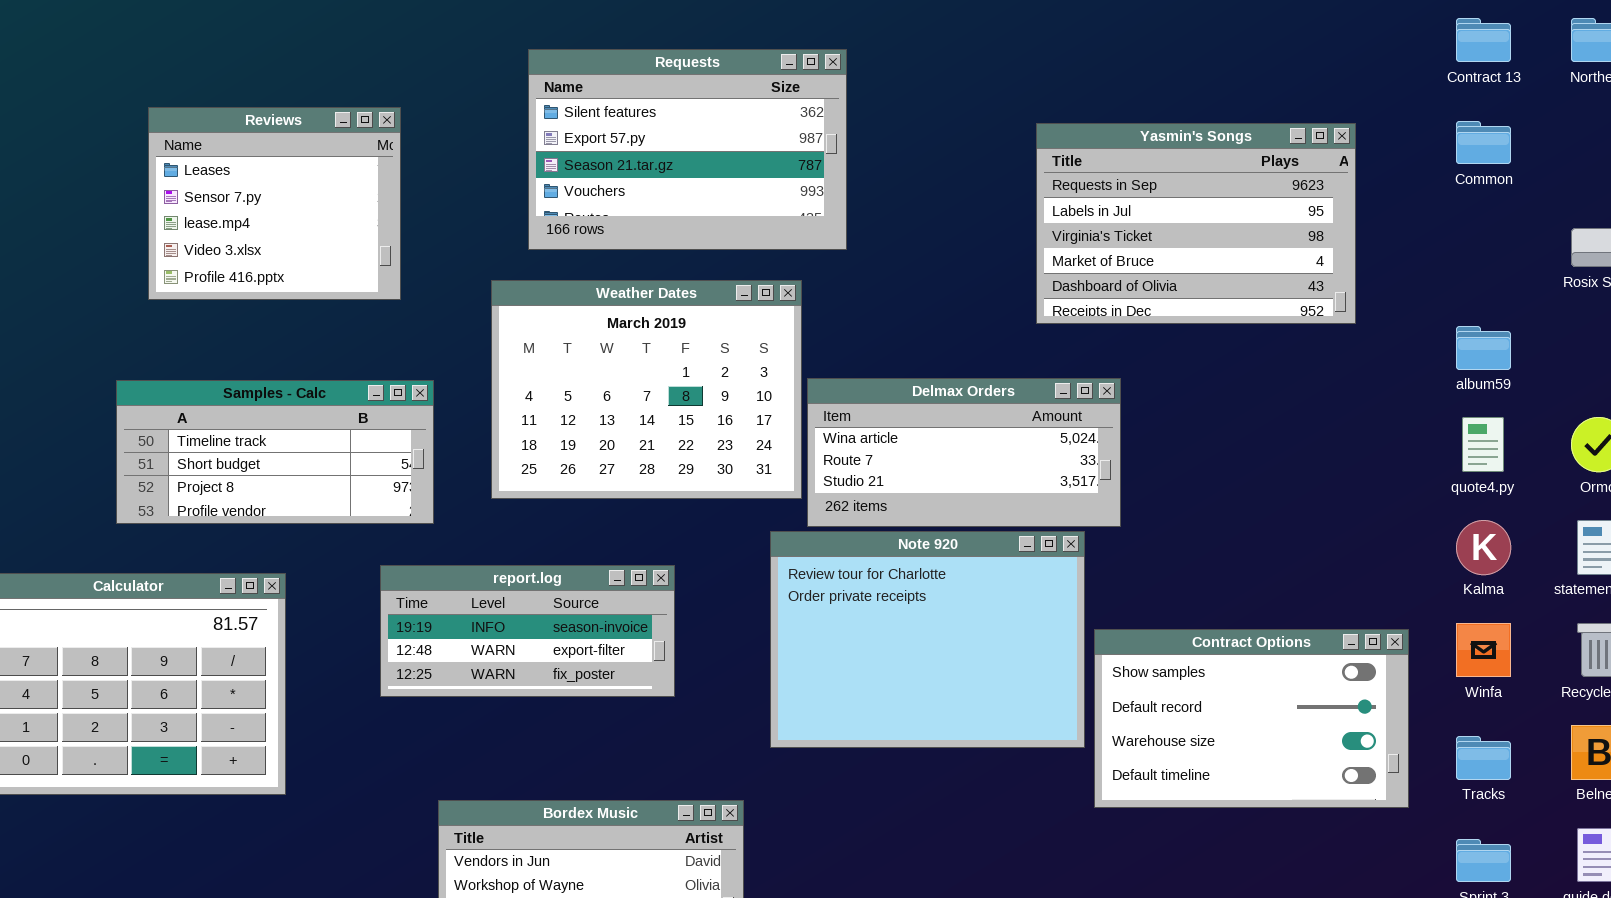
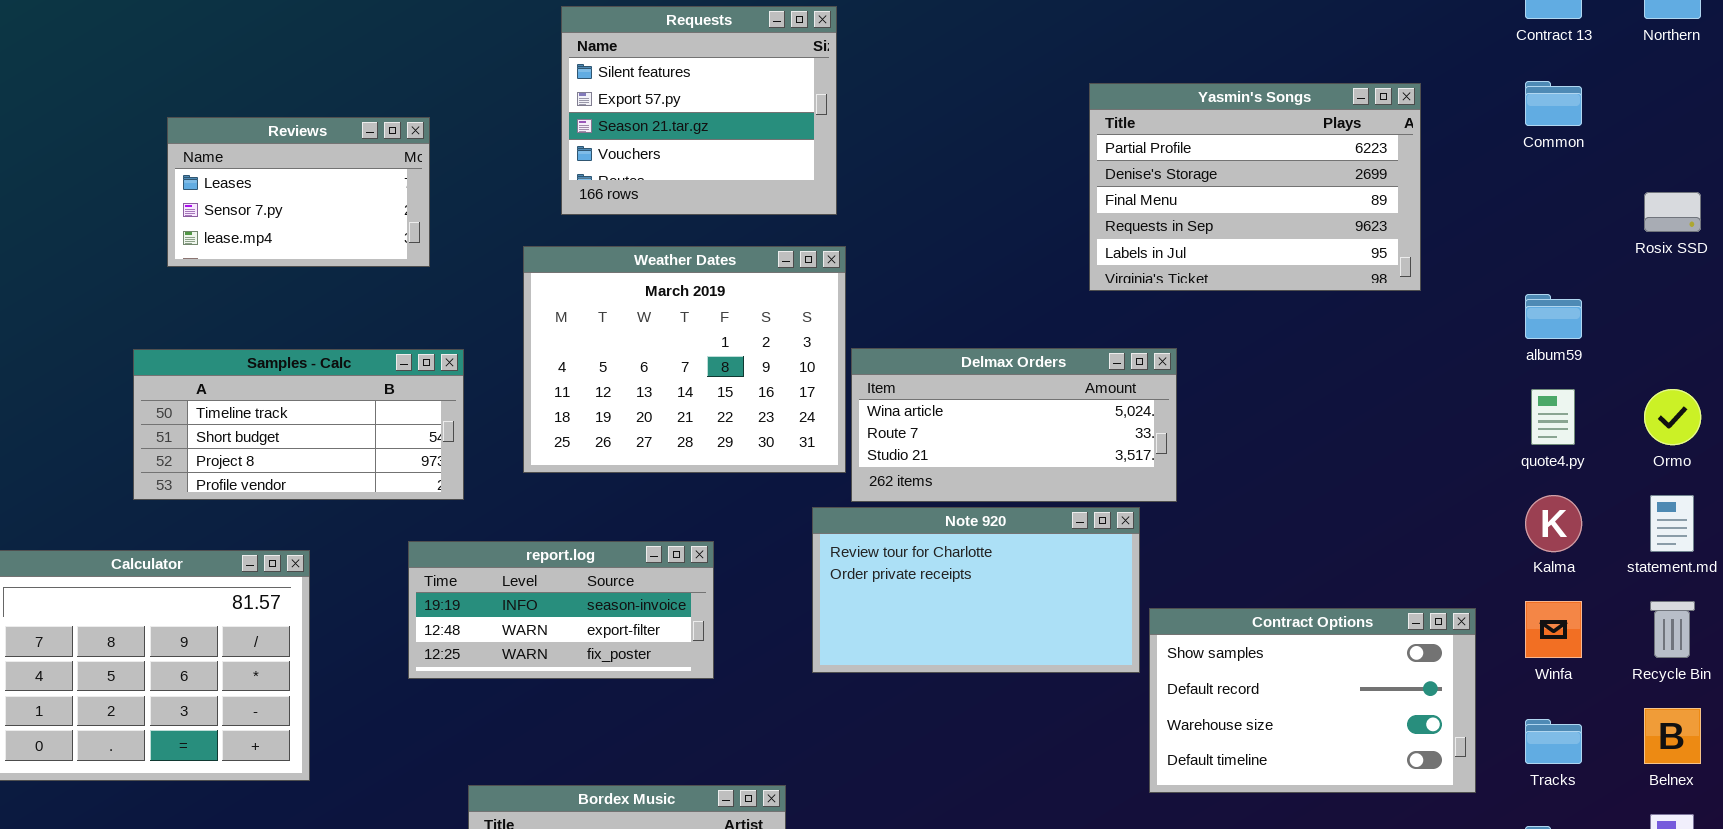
Requests: [528,49,847,250] -> [561,6,837,215], resized
Reviews: [148,107,401,300] -> [167,117,430,267], resized
Yasmin's Songs: [1036,123,1356,324] -> [1089,83,1421,291], scrolled up 3 rows
Note 920: [770,531,1085,748] -> [812,507,1140,673], resized

